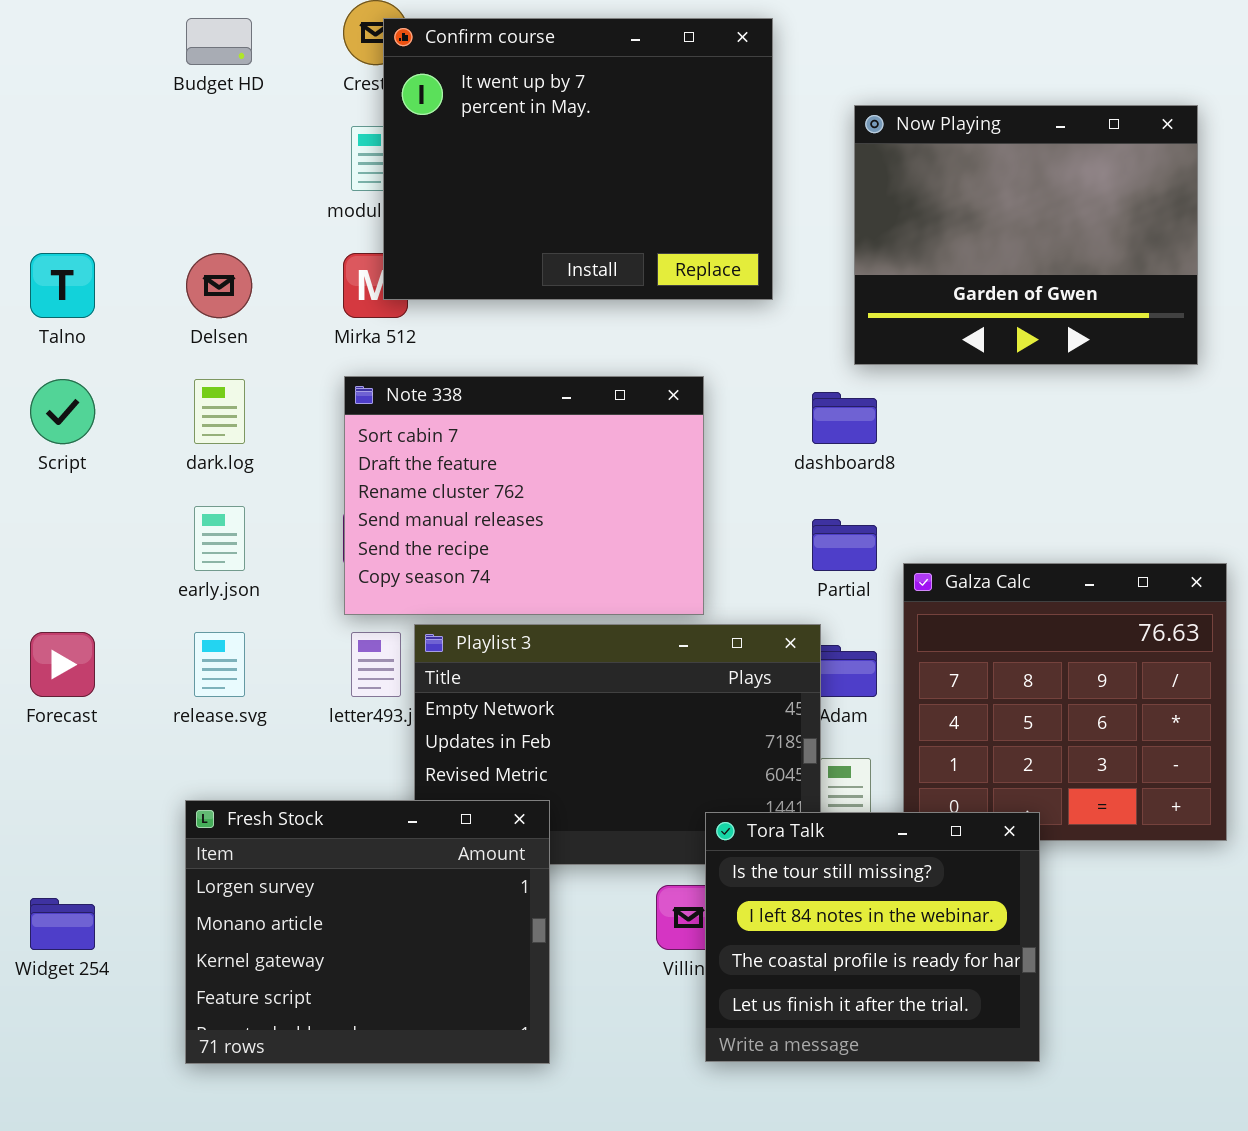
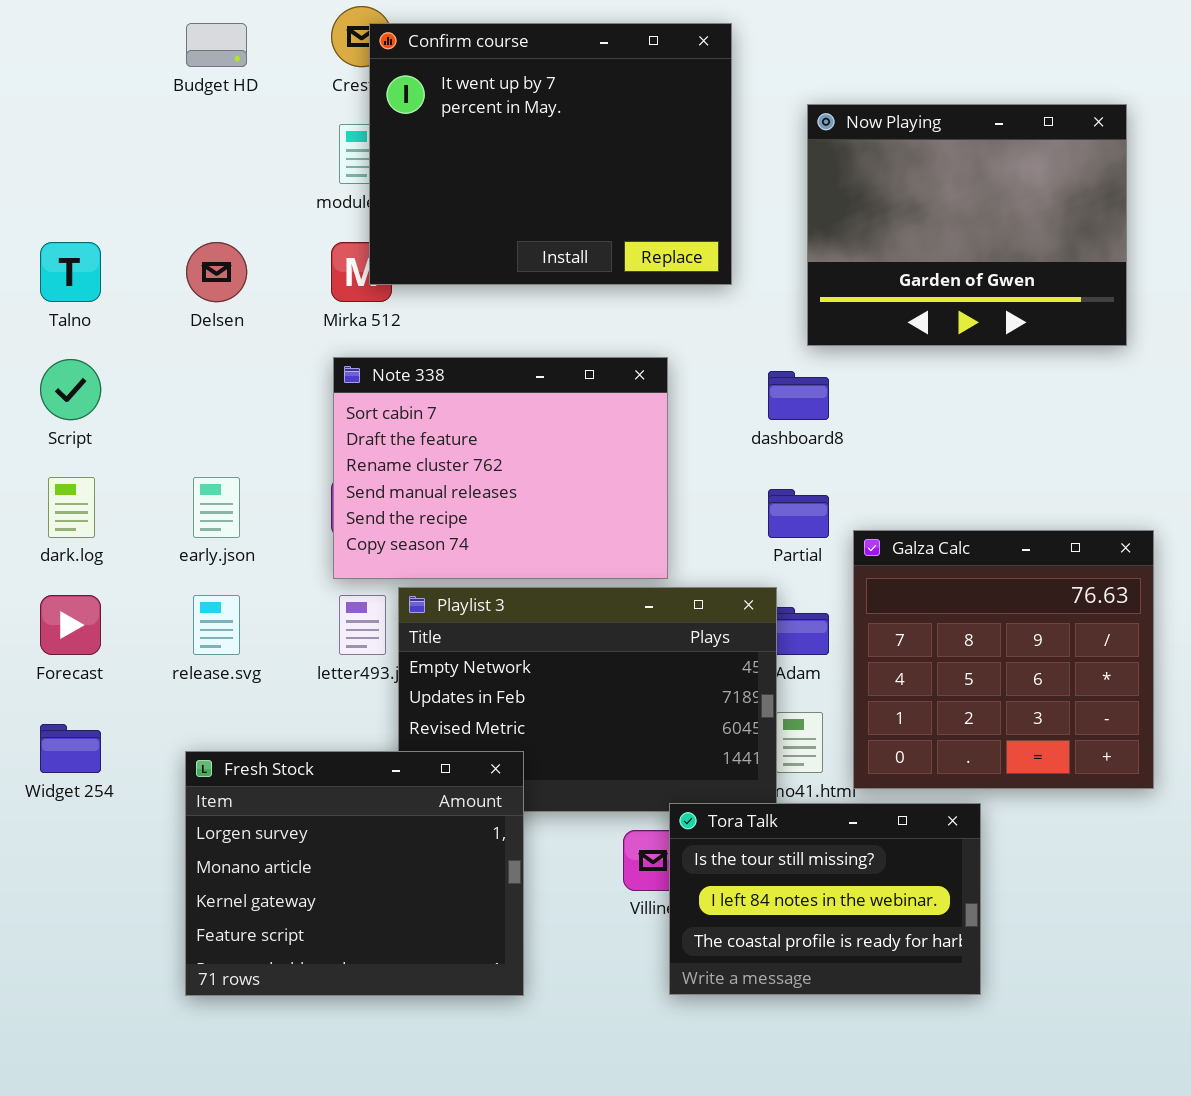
dark.log: [194,379,245,444] -> [48,477,95,538], moved
Tora Talk: [705,812,1040,1062] -> [669,803,981,995], resized
Widget 254: [30,898,95,950] -> [40,724,101,773], moved

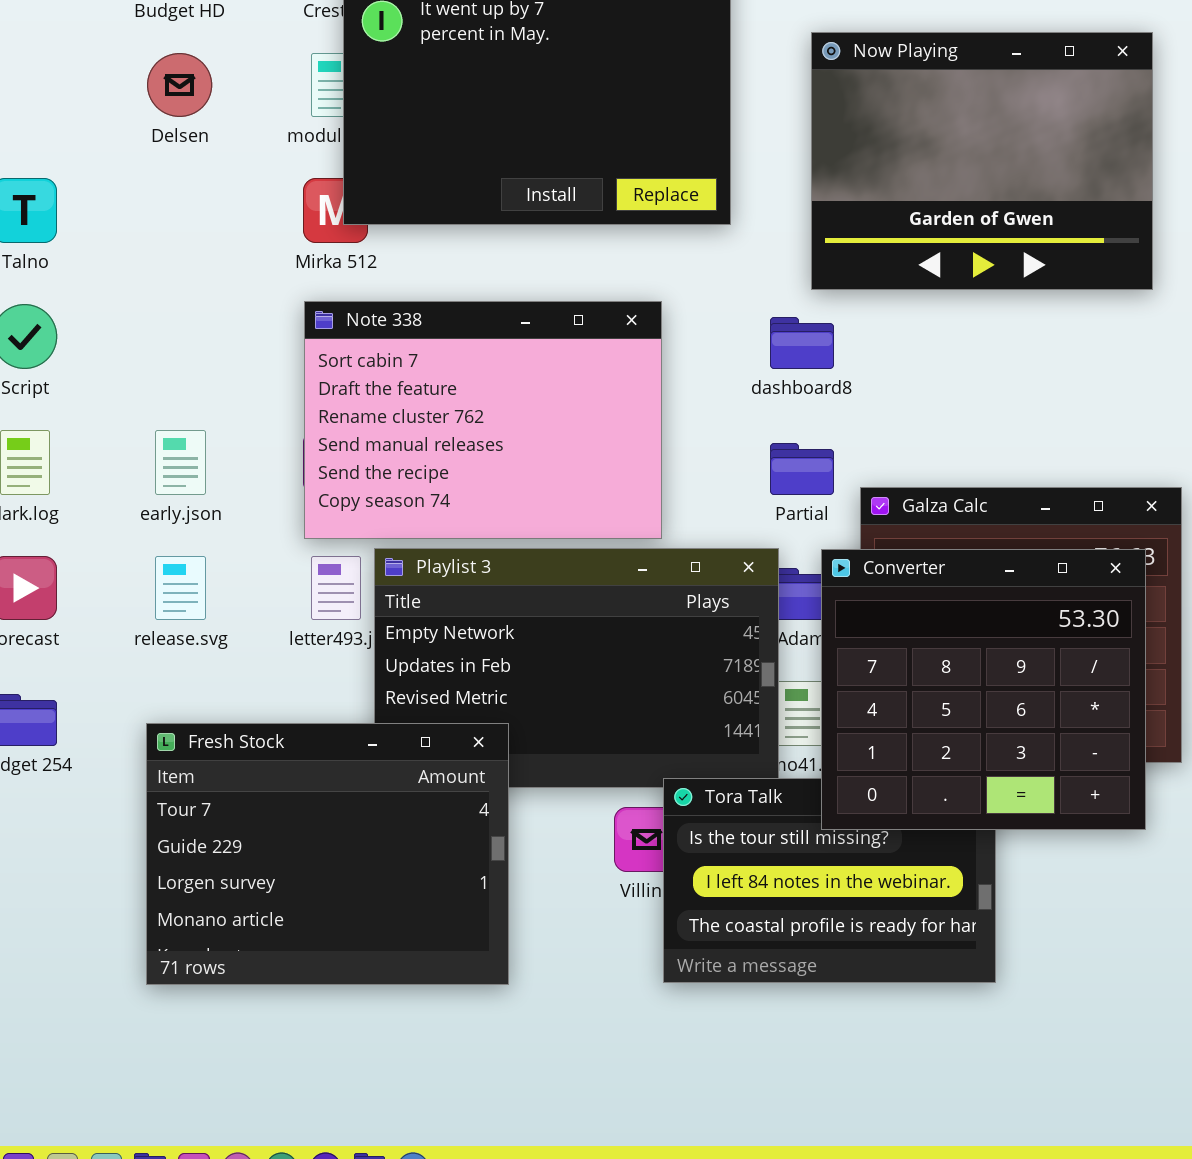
Delsen: [186,242,247,302] -> [147,53,212,117], moved
Converter: none -> [821,549,1146,830], opened
Fresh Stock: [185,751,524,996] -> [146,723,509,985], scrolled up 2 rows

